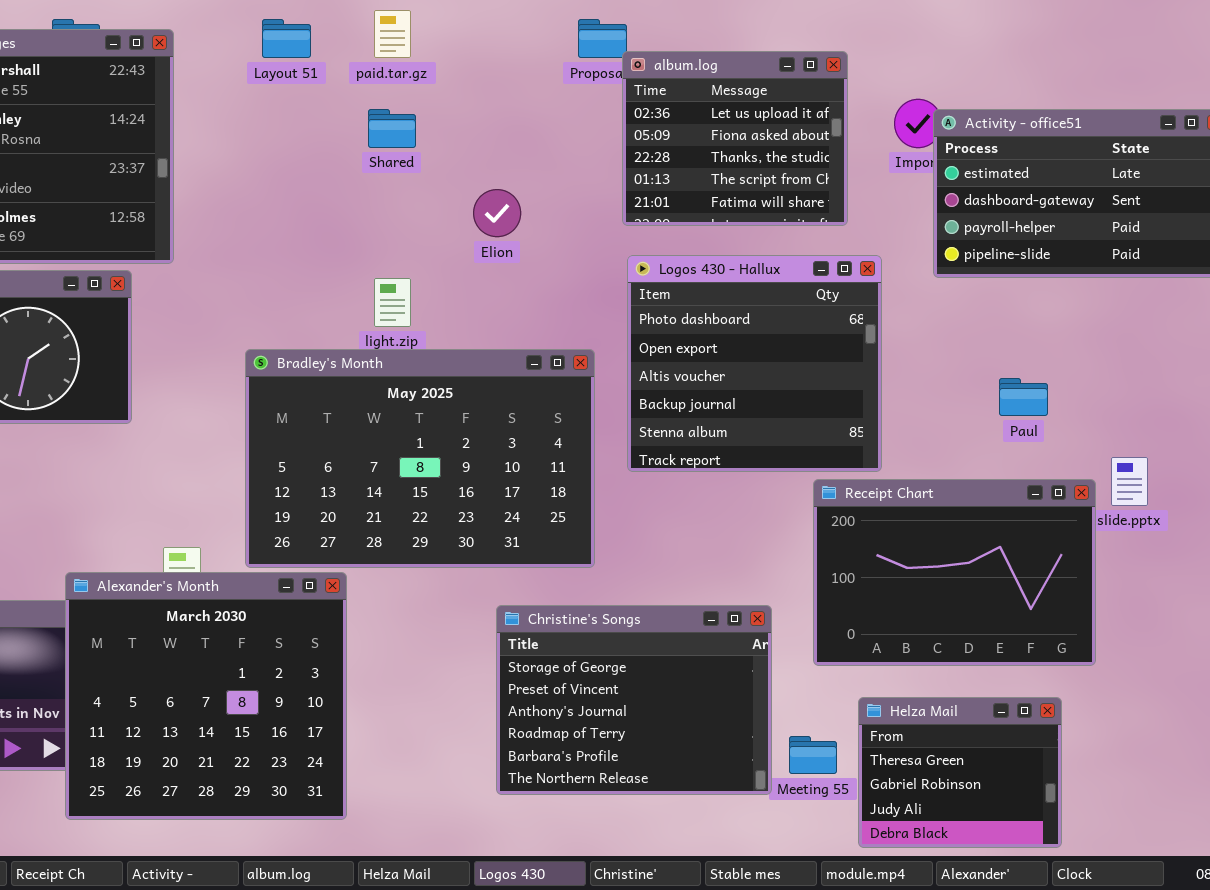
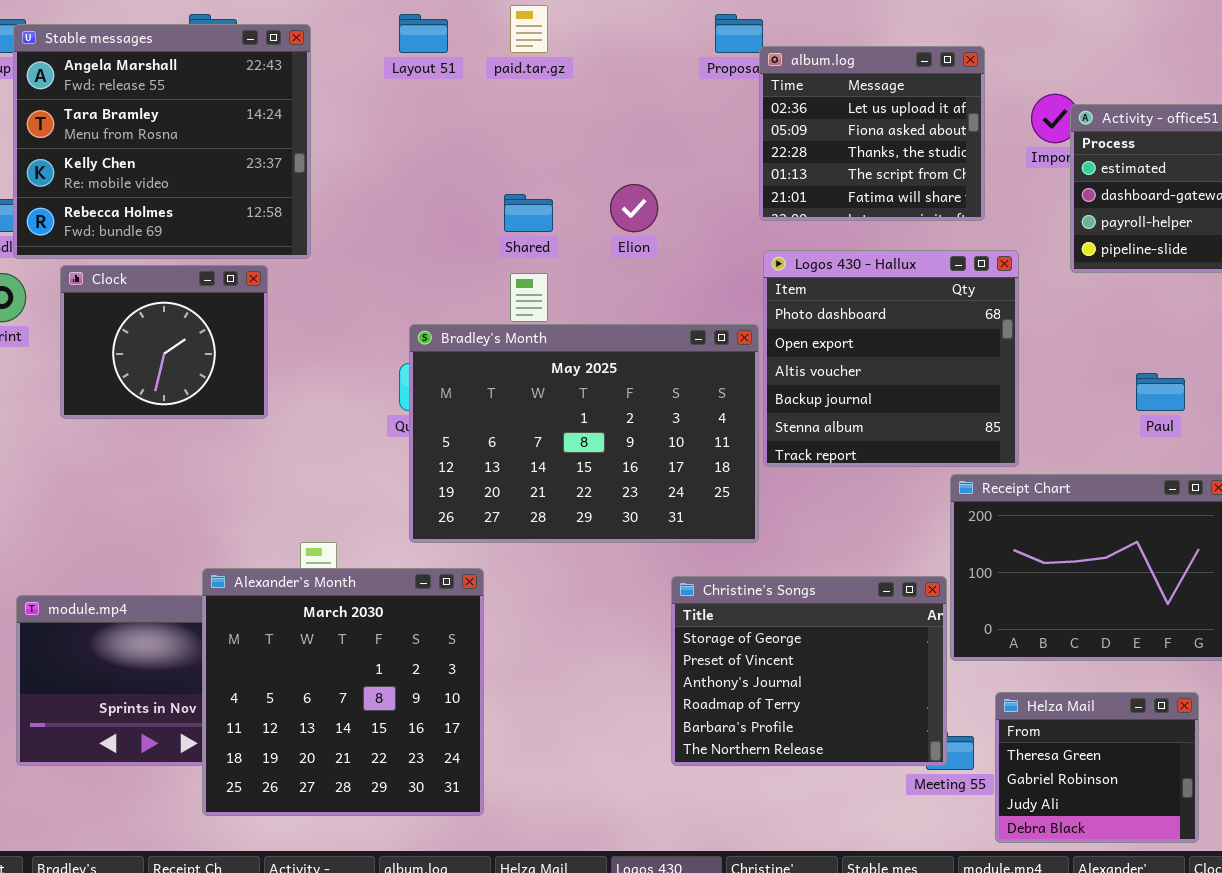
Shared: [368,109,416,148] -> [504,194,553,232], moved
Bradley's Month: [245,349,595,568] -> [409,324,759,543], moved
Christine's Songs: [496,605,772,795] -> [671,576,947,766], moved

